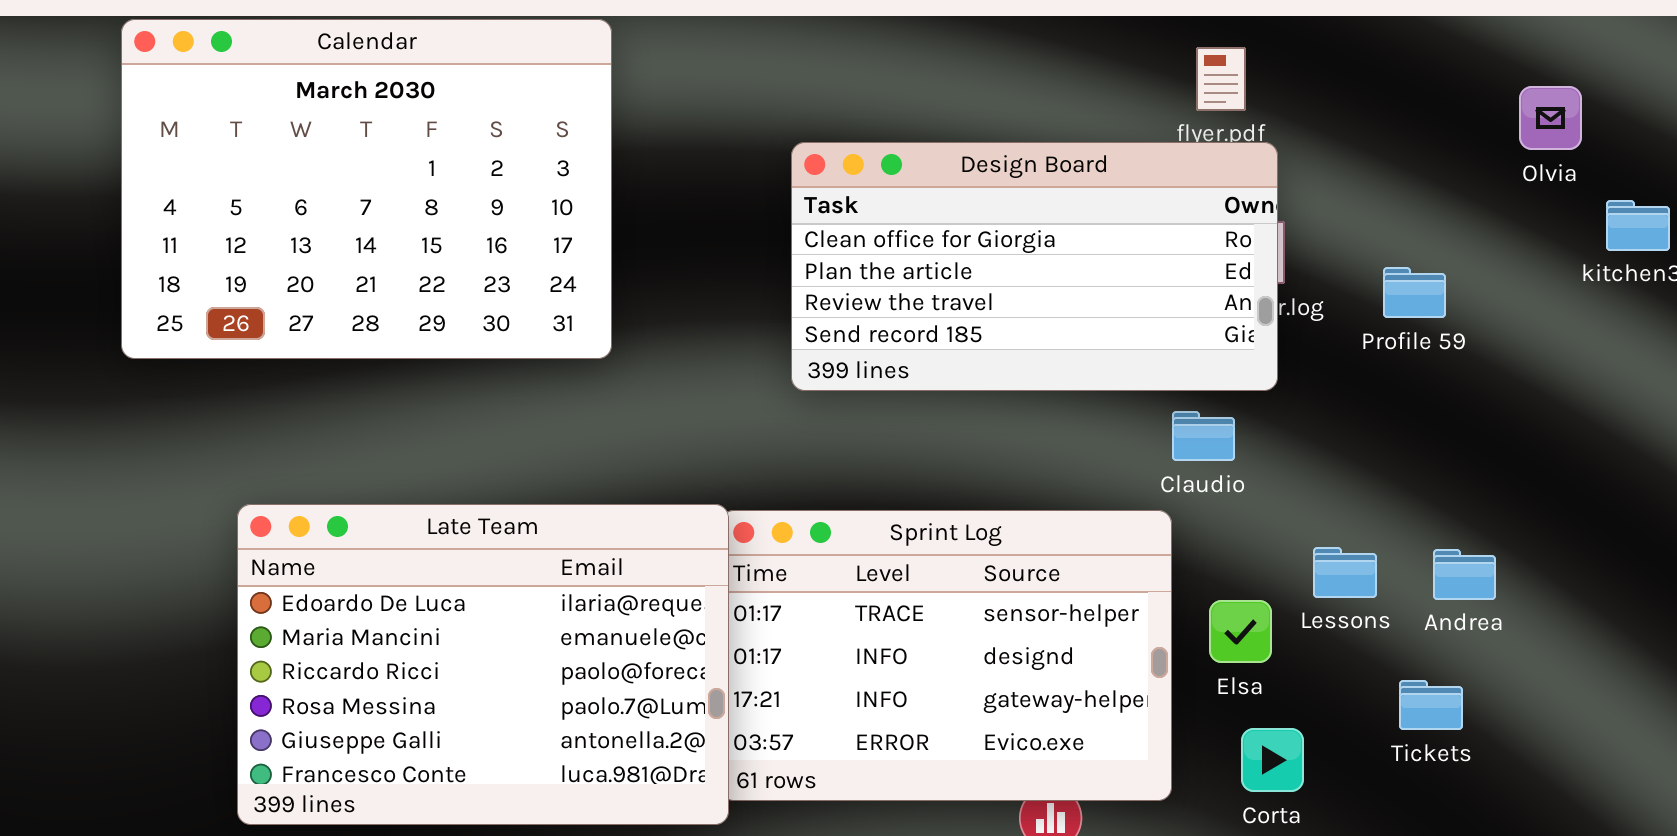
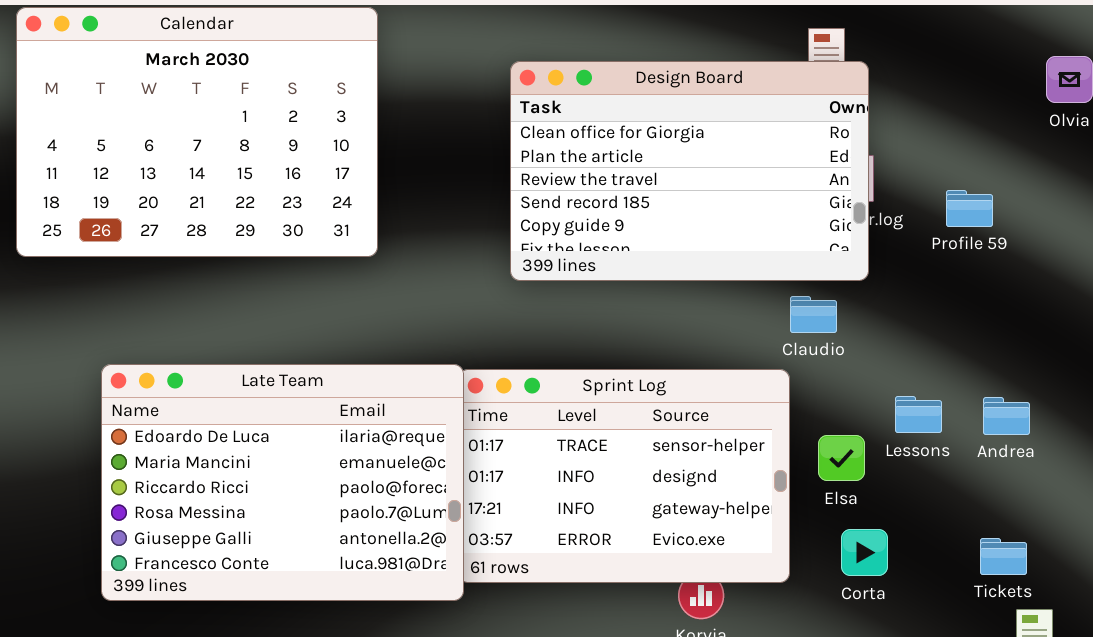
Design Board: [791,142,1278,391] -> [510,61,869,281], resized
Tickets: [1399,680,1463,730] -> [980,538,1027,575], moved

